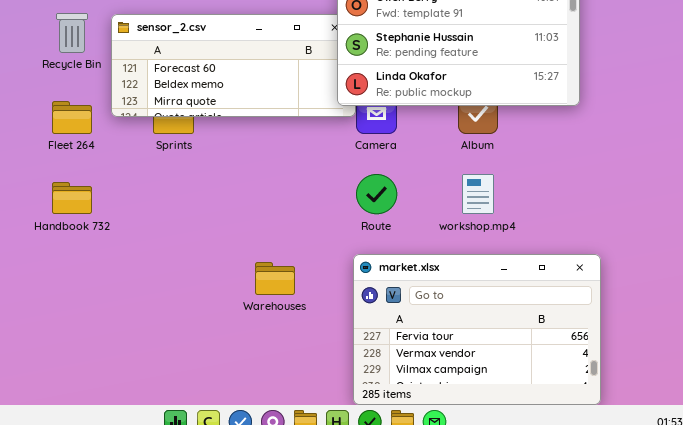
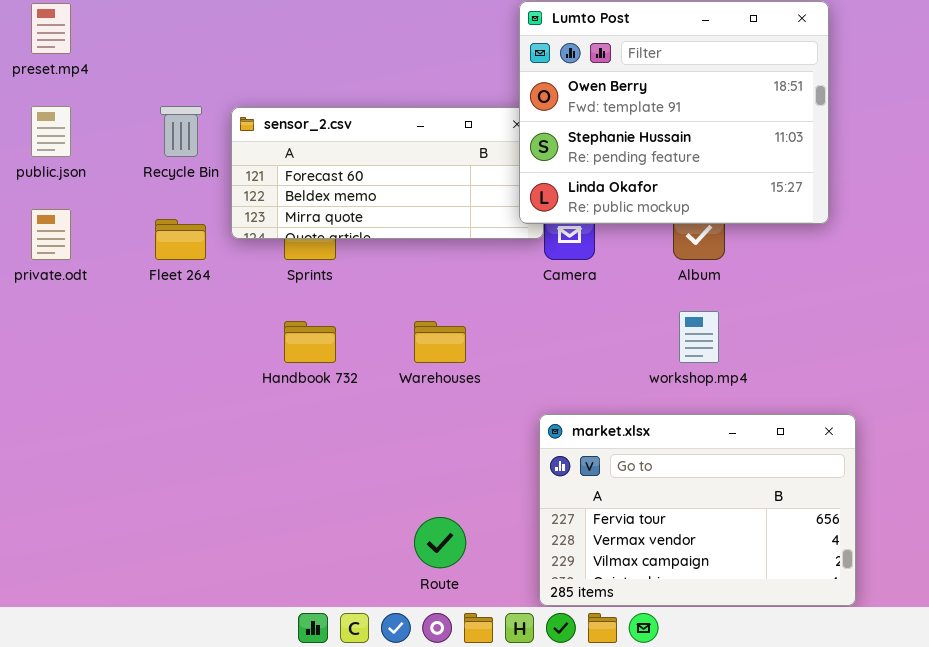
Route: [356,174,397,214] -> [414,517,466,568], moved
Handbook 732: [52,182,92,214] -> [284,321,336,363], moved
Warehouses: [255,262,295,295] -> [414,321,466,363], moved

